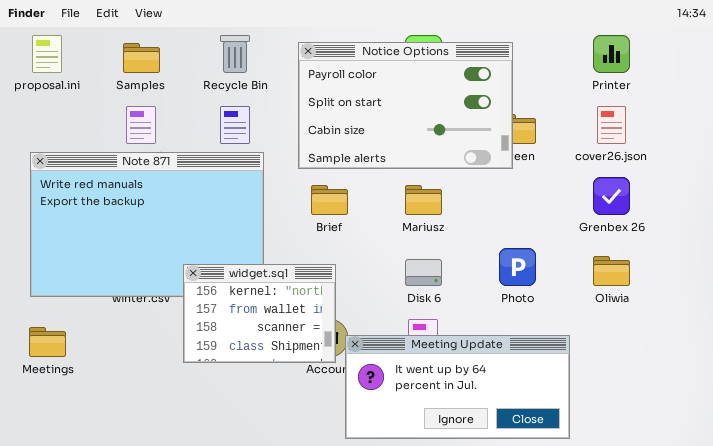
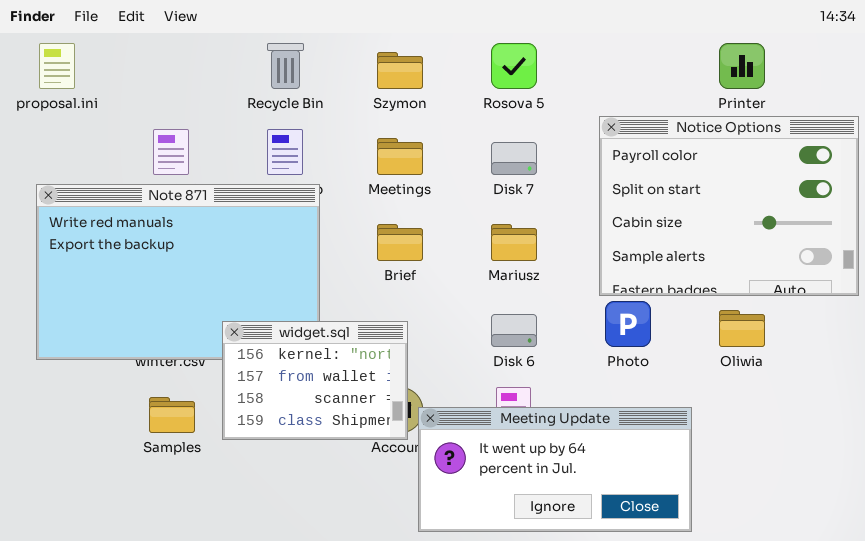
Notice Options: [298,42,513,169] -> [599,116,859,296], moved, resized
Samples: [123,43,160,73] -> [149,397,195,433], moved
Meetings: [29,327,66,357] -> [377,138,423,175], moved

